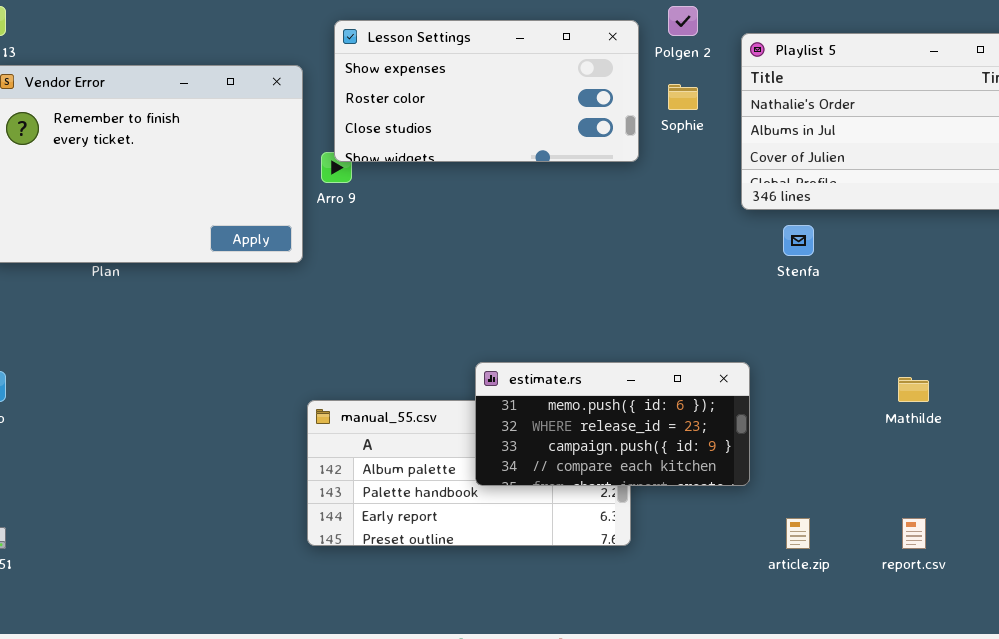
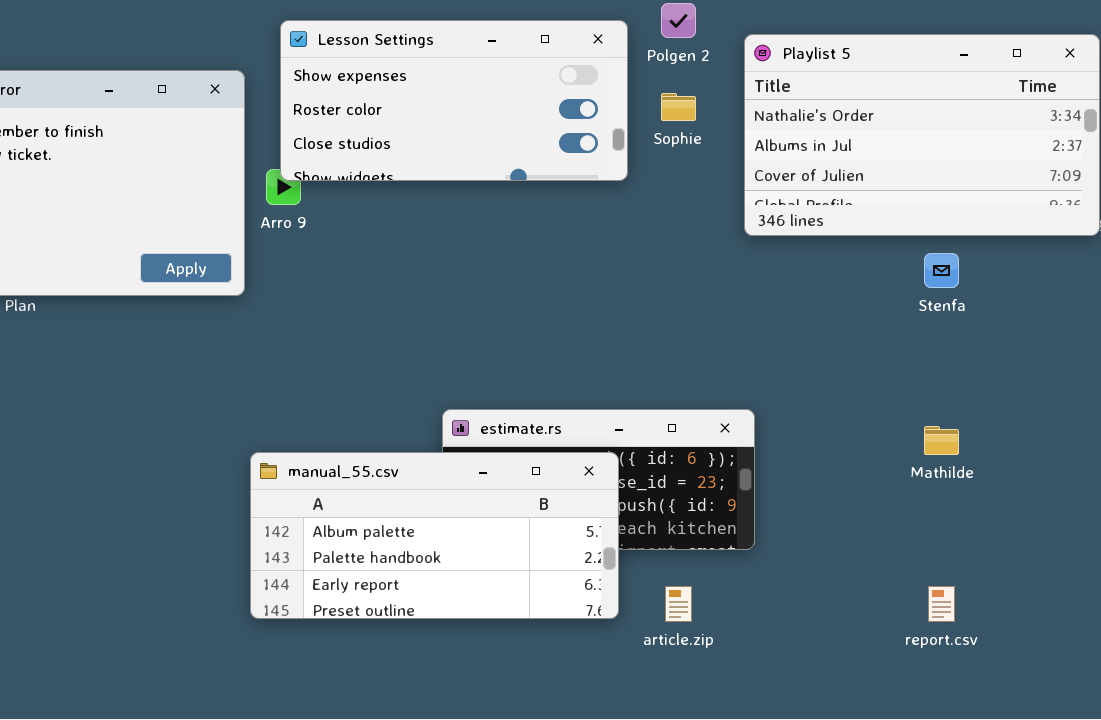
Stenfa: [783,225,814,256] -> [924,253,959,288], moved
manual_55.csv: [307,400,631,546] -> [250,452,619,619], raised
article.zip: [786,518,810,549] -> [665,586,692,622], moved

